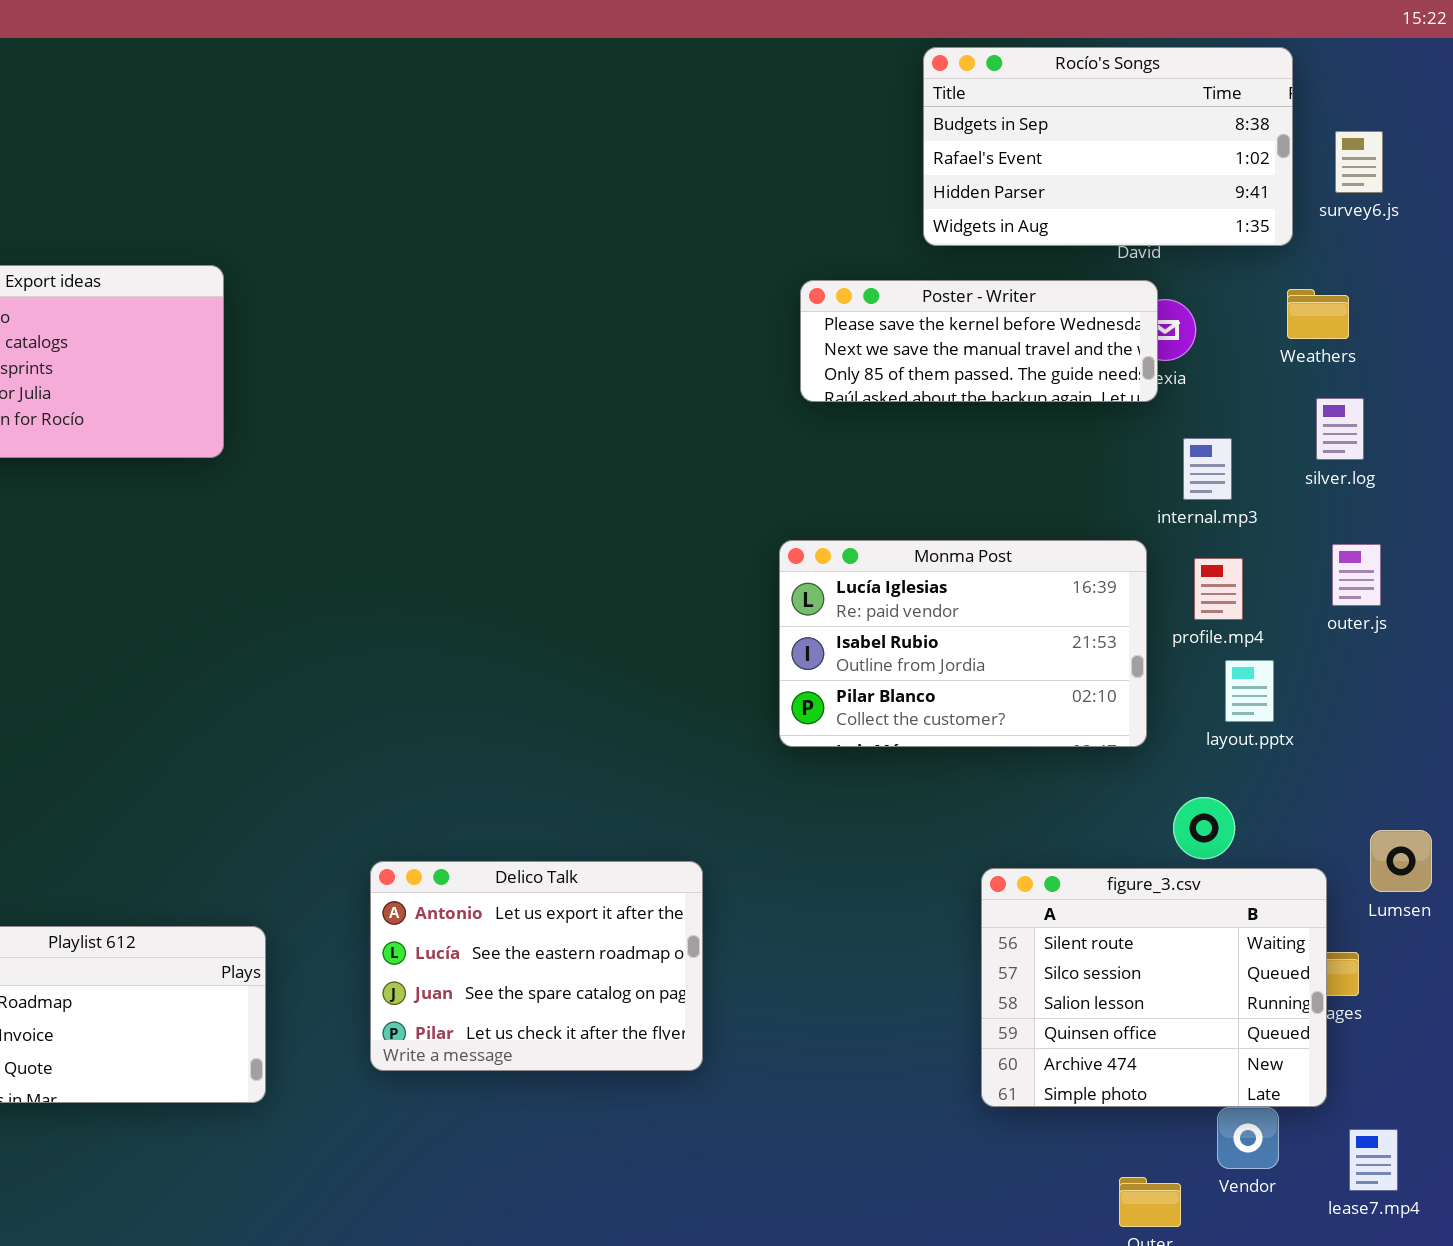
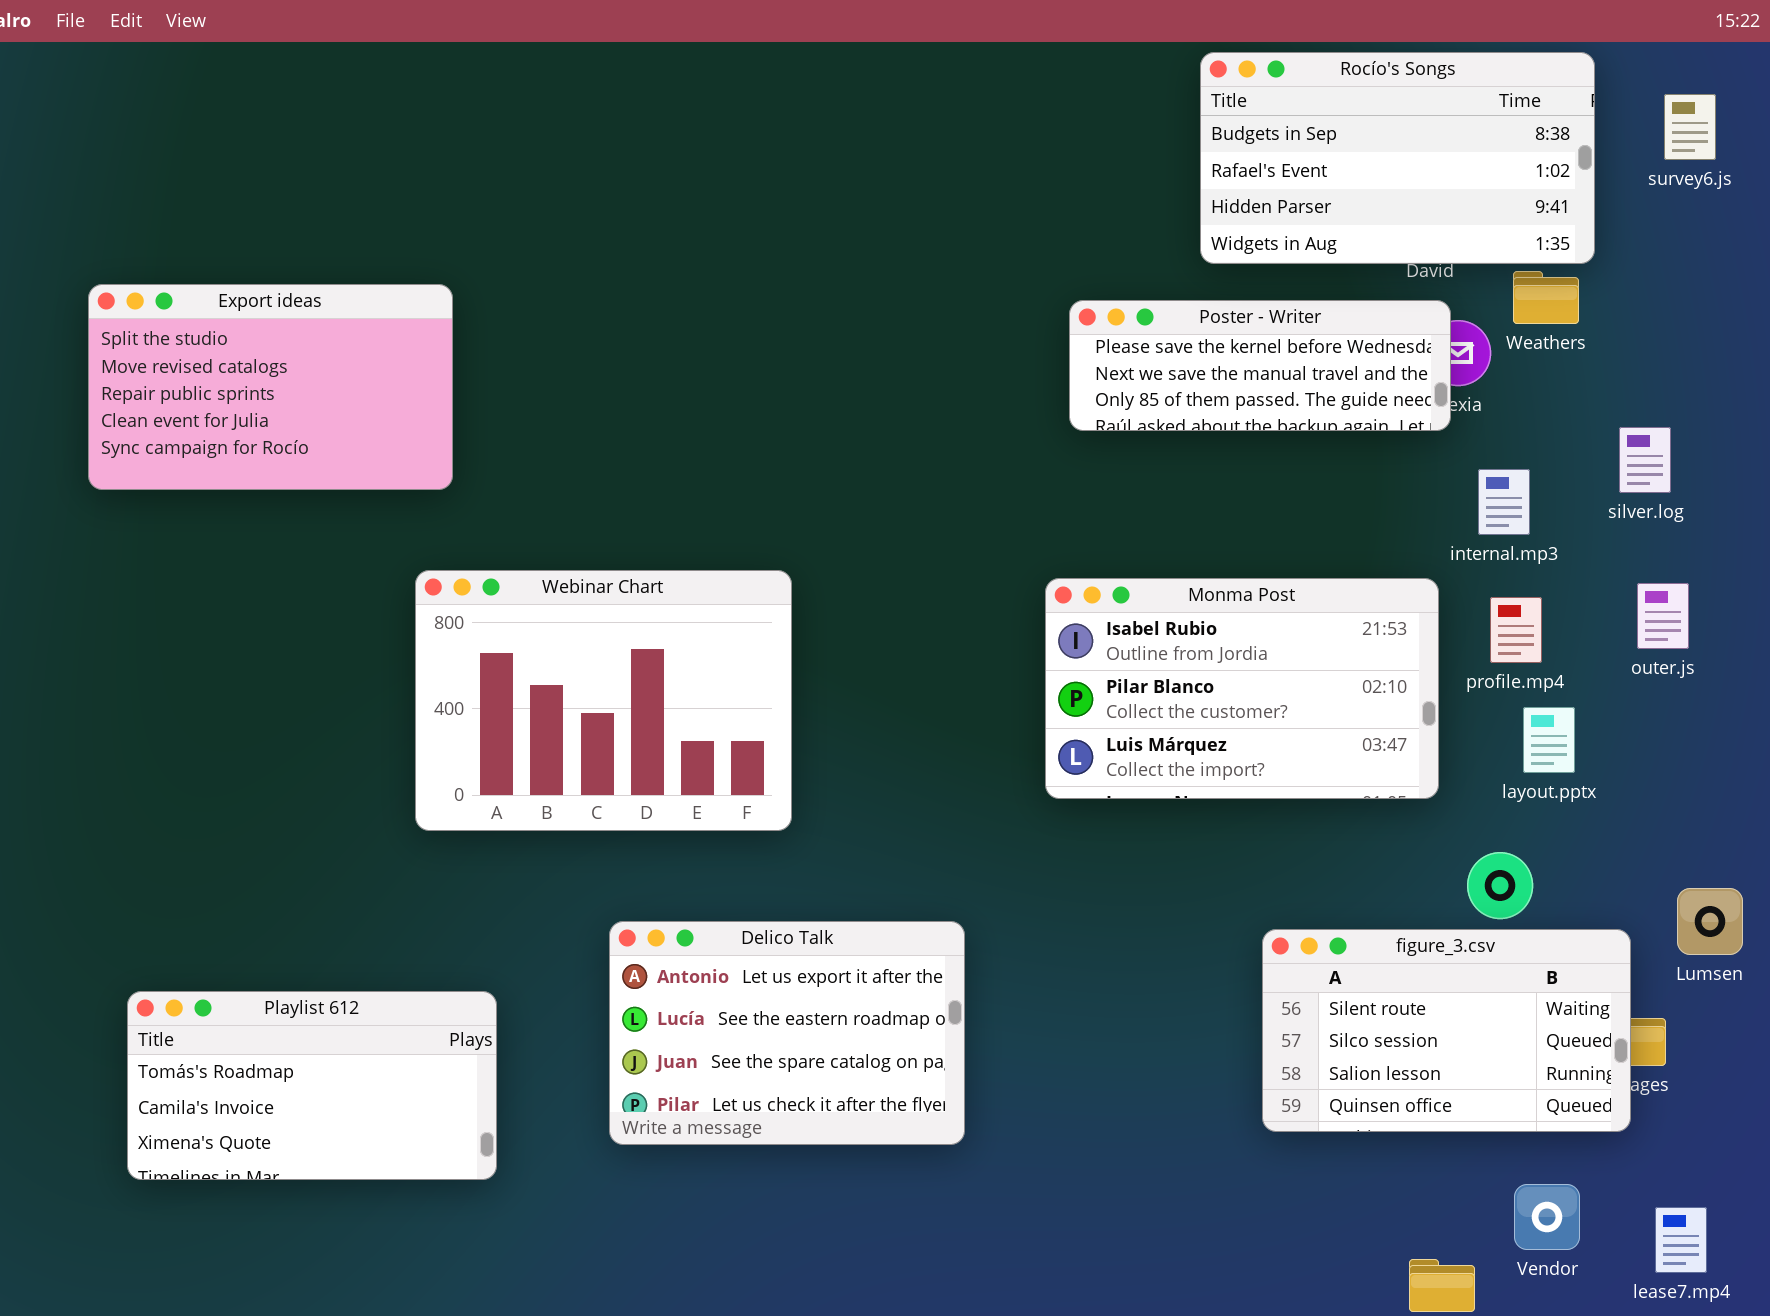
survey6.js: [1335,131,1383,193] -> [1664,94,1716,160], moved
Weathers: [1287,289,1349,339] -> [1513,271,1579,324], moved
Webinar Chart: none -> [415,570,792,831], opened
Monma Post: [779,540,1147,747] -> [1045,578,1439,799], scrolled down 1 row
figure_3.csv: [981,868,1327,1107] -> [1262,929,1631,1132], resized

